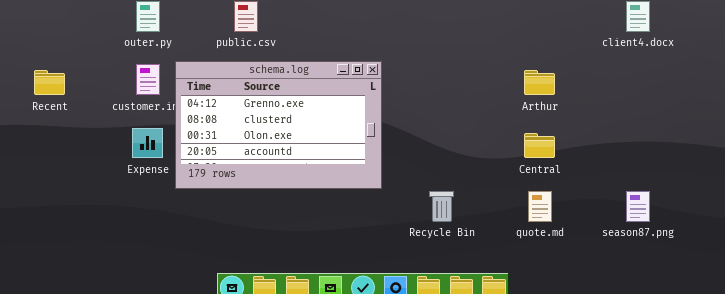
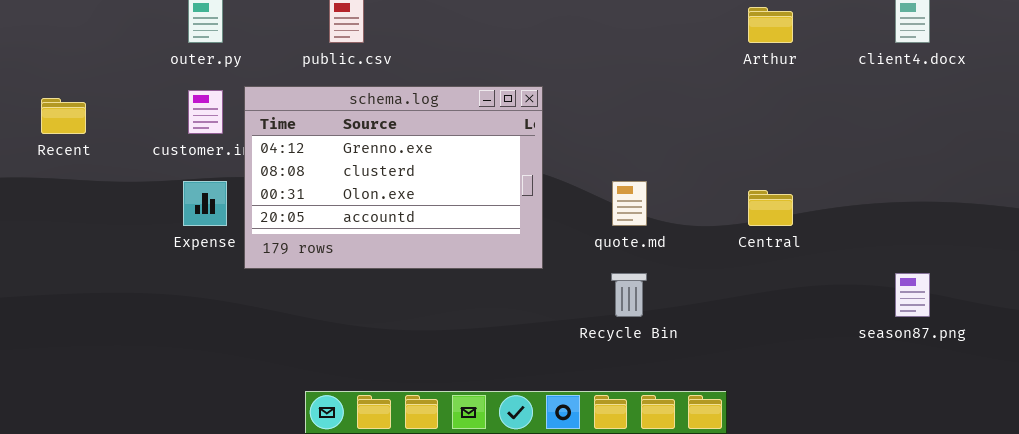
Arthur: [524,70,555,95] -> [748,7,793,43], moved
quote.md: [528,191,552,222] -> [612,181,647,226], moved

